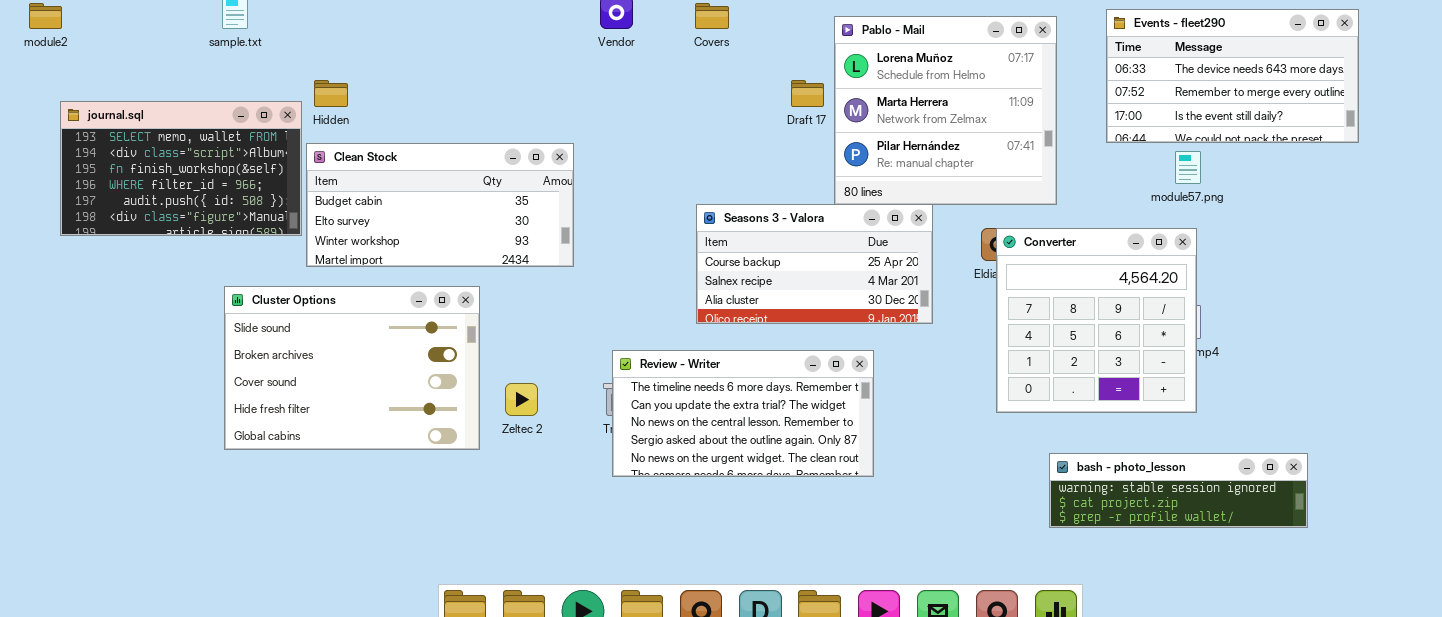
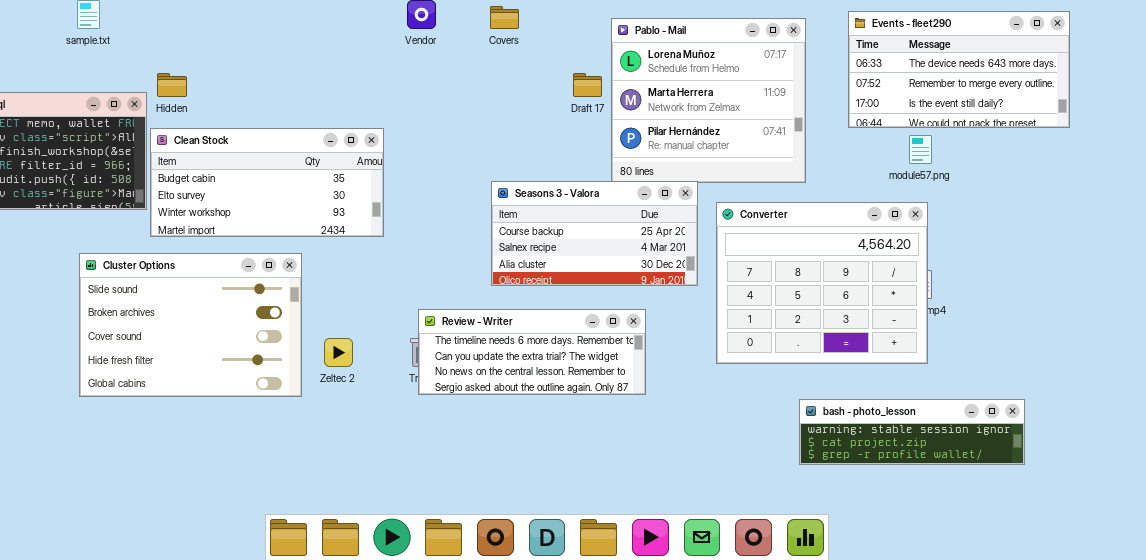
Converter: [996,228,1197,413] -> [716,202,928,364], resized
Review - Writer: [612,350,874,477] -> [418,309,646,395], resized

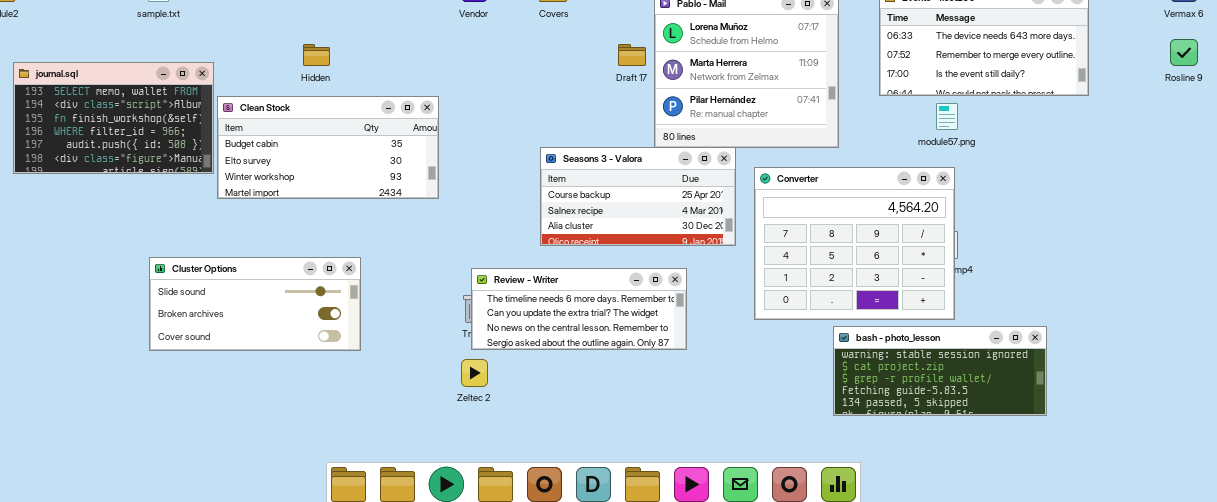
Hidden: [157,73,187,97] -> [303,44,330,66], moved
Cluster Options: [79,253,302,397] -> [149,257,361,351], resized
Zeltec 2: [324,338,353,367] -> [461,359,488,387], moved
bash - photo_lesson: [799,399,1025,465] -> [833,326,1047,416], resized

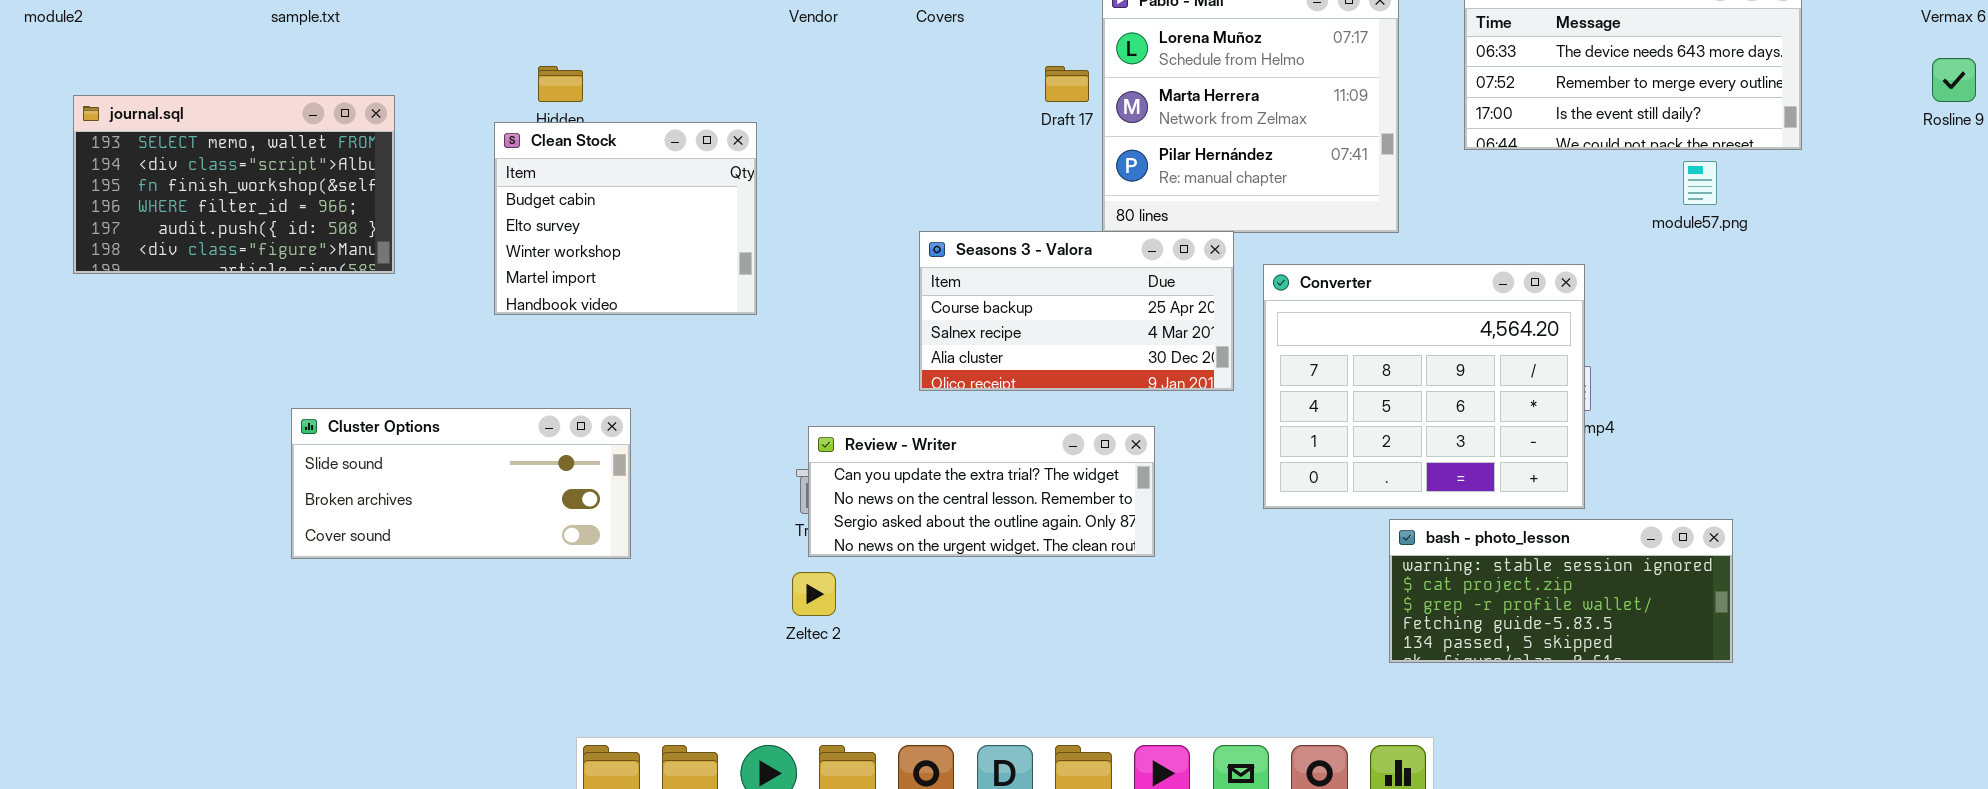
Clean Stock: [217,96,439,199] -> [494,122,757,315], resized
module57.png: [936,103,958,130] -> [1683,161,1717,205], moved
Review - Writer: [471,268,687,350] -> [808,426,1155,557], scrolled down 1 row

